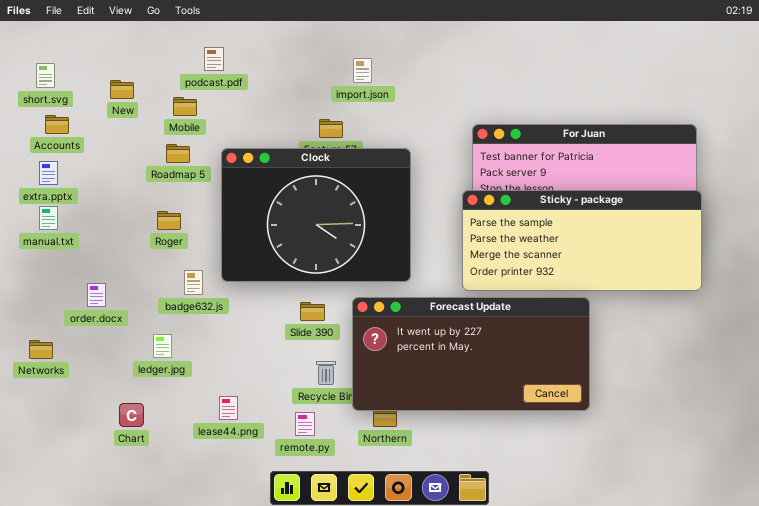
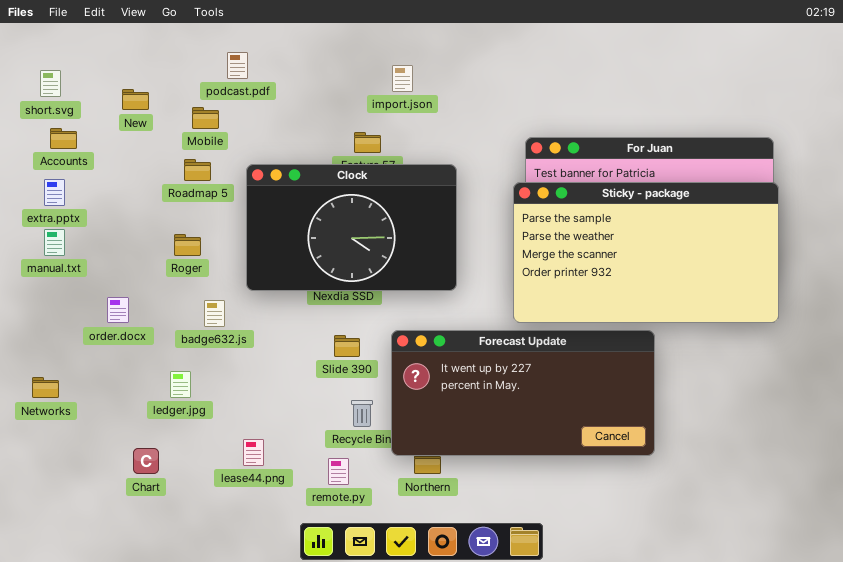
Clock: [221,148,411,282] -> [246,164,457,291], resized
Sticky - package: [462,190,702,291] -> [513,182,779,323], resized
order.docx: [87,283,106,307] -> [107,297,129,323], moved

